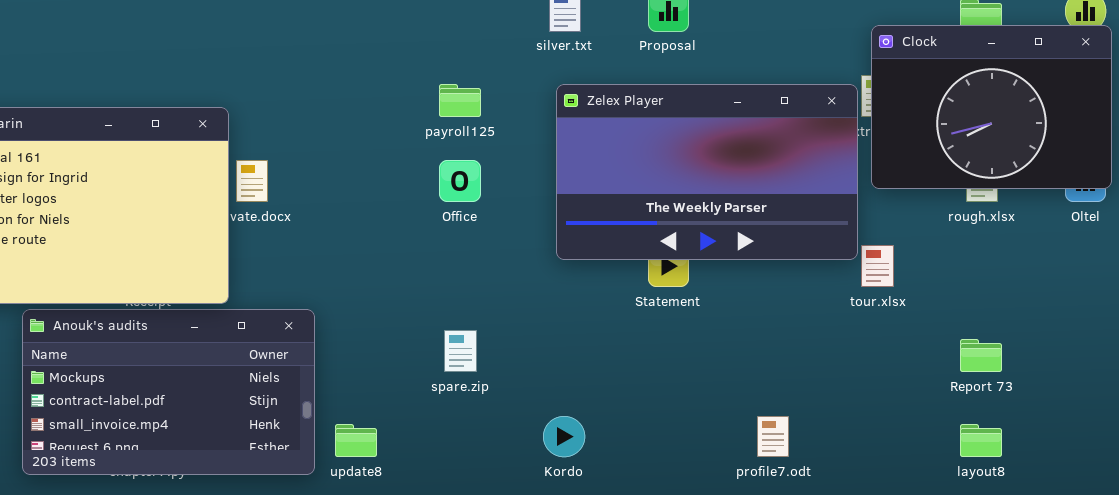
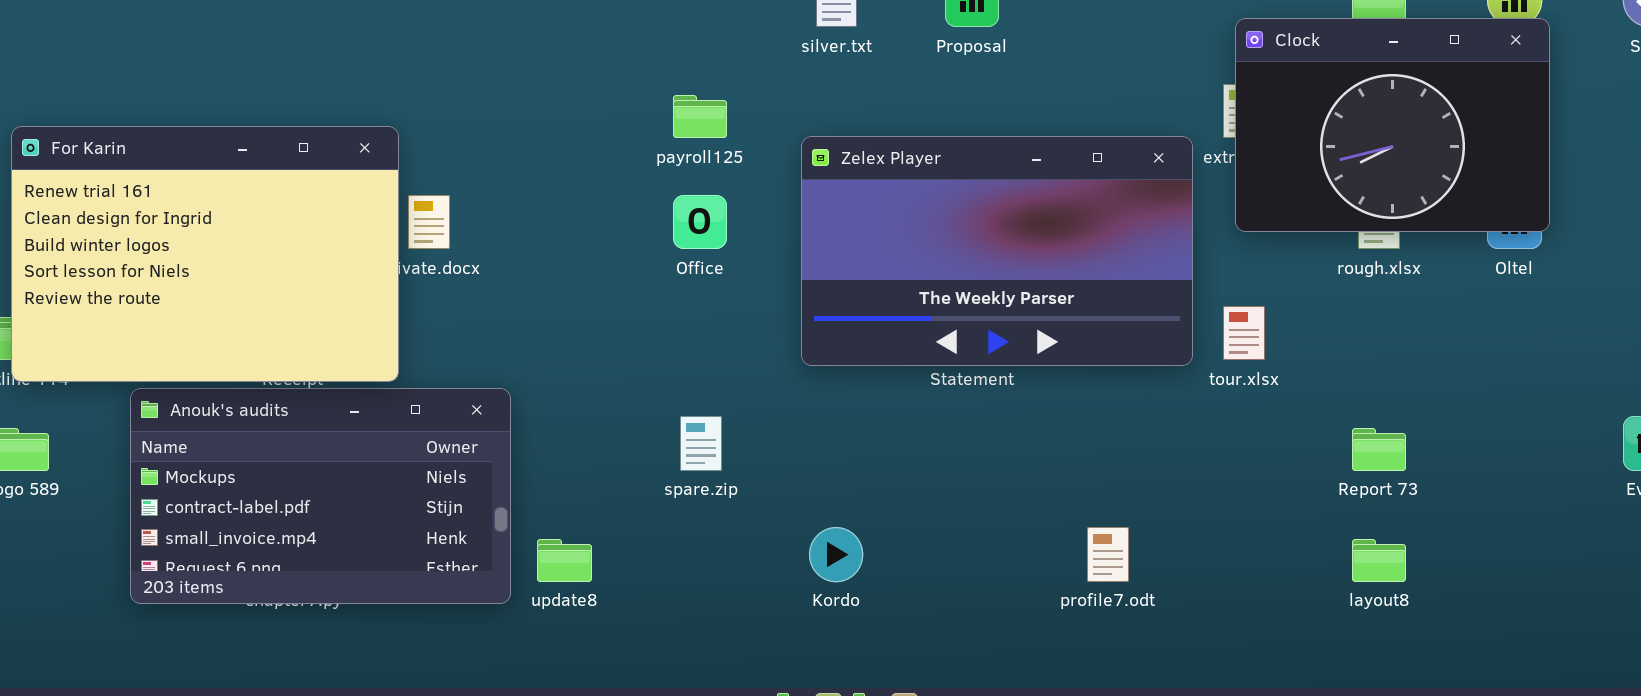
Zelex Player: [556,84,858,260] -> [801,136,1193,366], moved

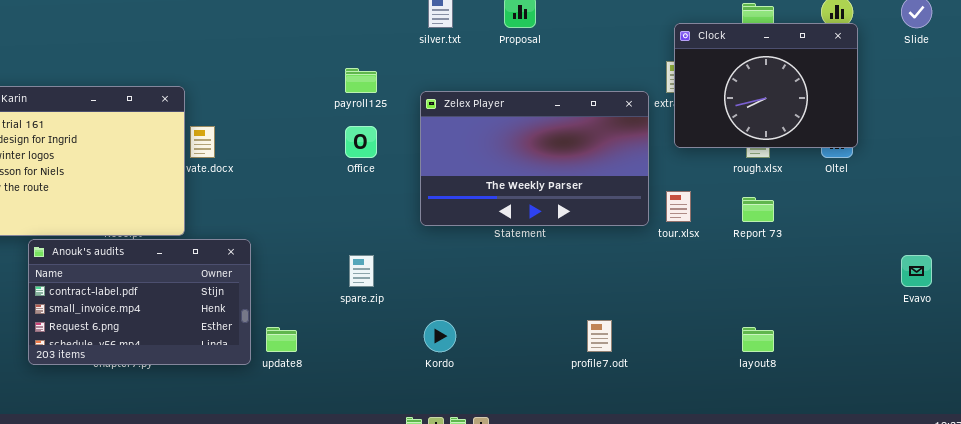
Anouk's audits: [130,388,511,604] -> [28,239,251,365], scrolled down 1 row
Report 73: [1352,428,1406,471] -> [742,197,774,222], moved

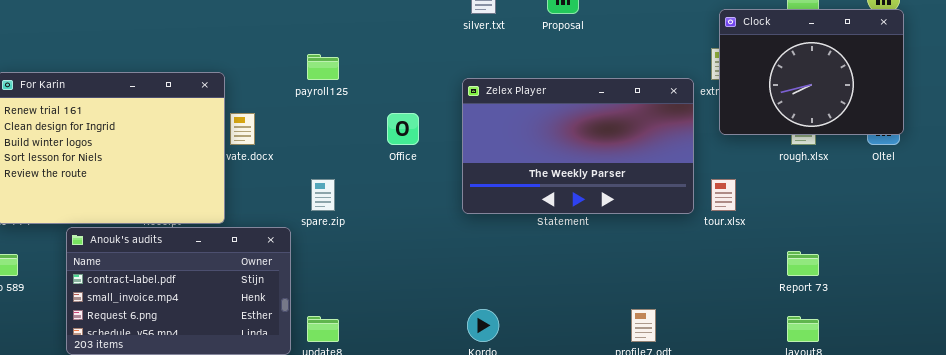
payroll125: [345,68,377,93] -> [307,54,339,80], moved
Report 73: [742,197,774,222] -> [787,251,819,276], moved
spare.zip: [349,255,374,287] -> [311,179,335,211], moved

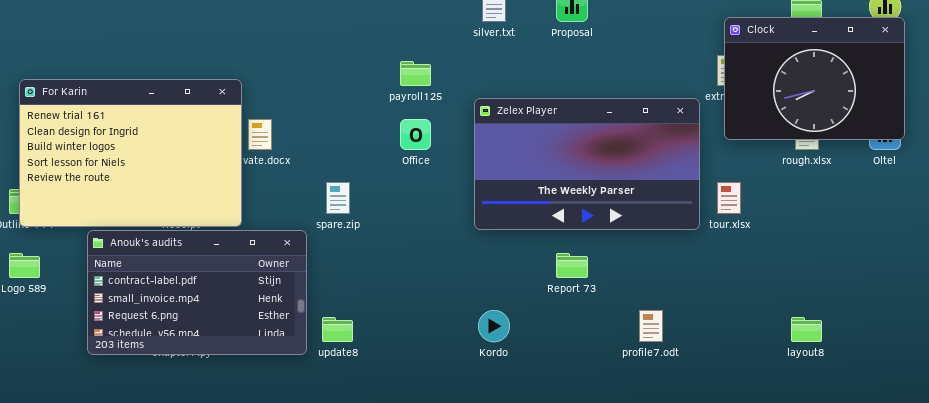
payroll125: [307,54,339,80] -> [400,61,431,86], moved
Zelex Player: [462,78,694,214] -> [474,98,700,230], moved
Report 73: [787,251,819,276] -> [556,253,588,278], moved

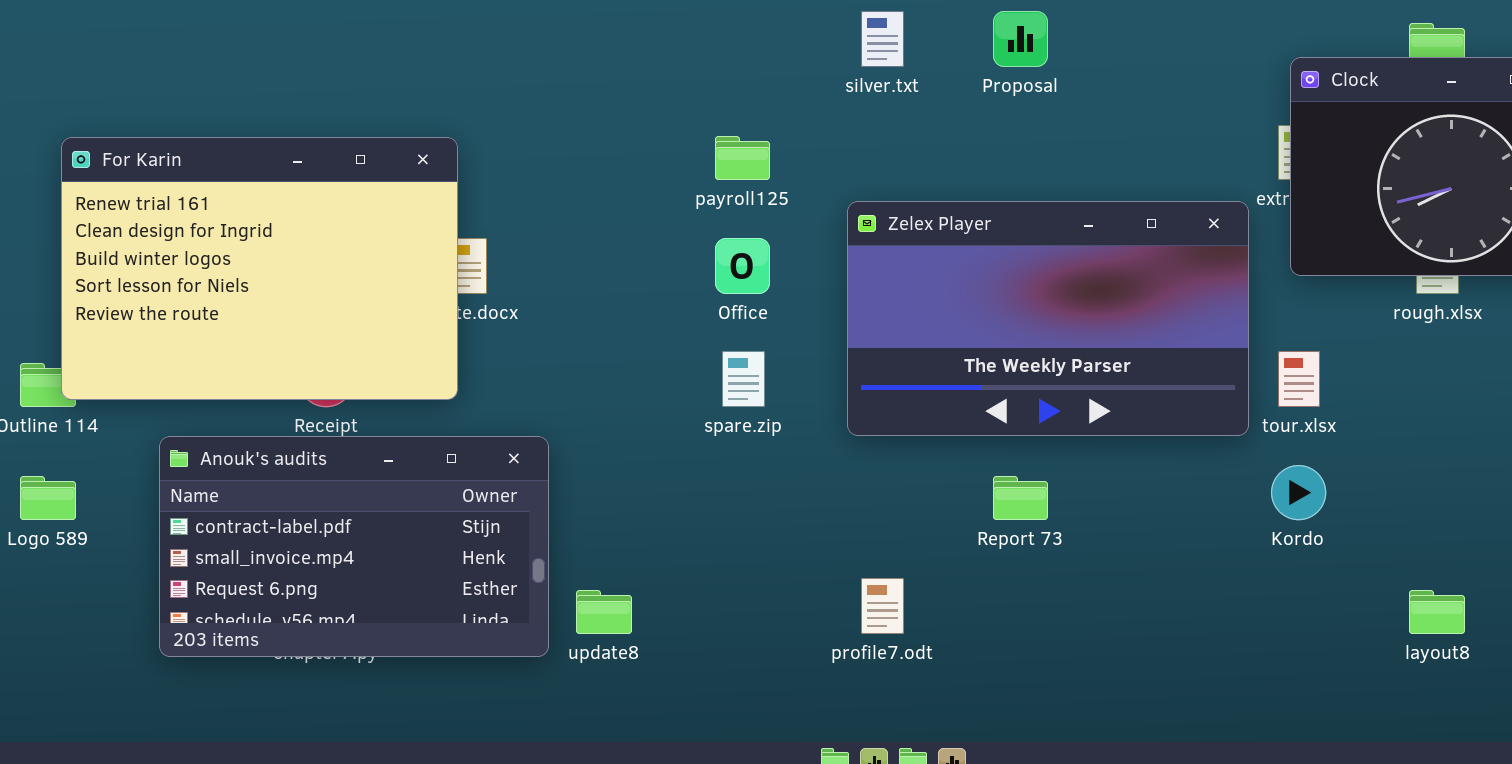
For Karin: [19,79,242,227] -> [61,137,458,400], moved
spare.zip: [326,182,350,214] -> [722,351,765,407], moved
Kordo: [478,310,510,342] -> [1271,465,1326,520], moved
profile7.odt: [639,310,663,342] -> [861,578,904,634], moved

